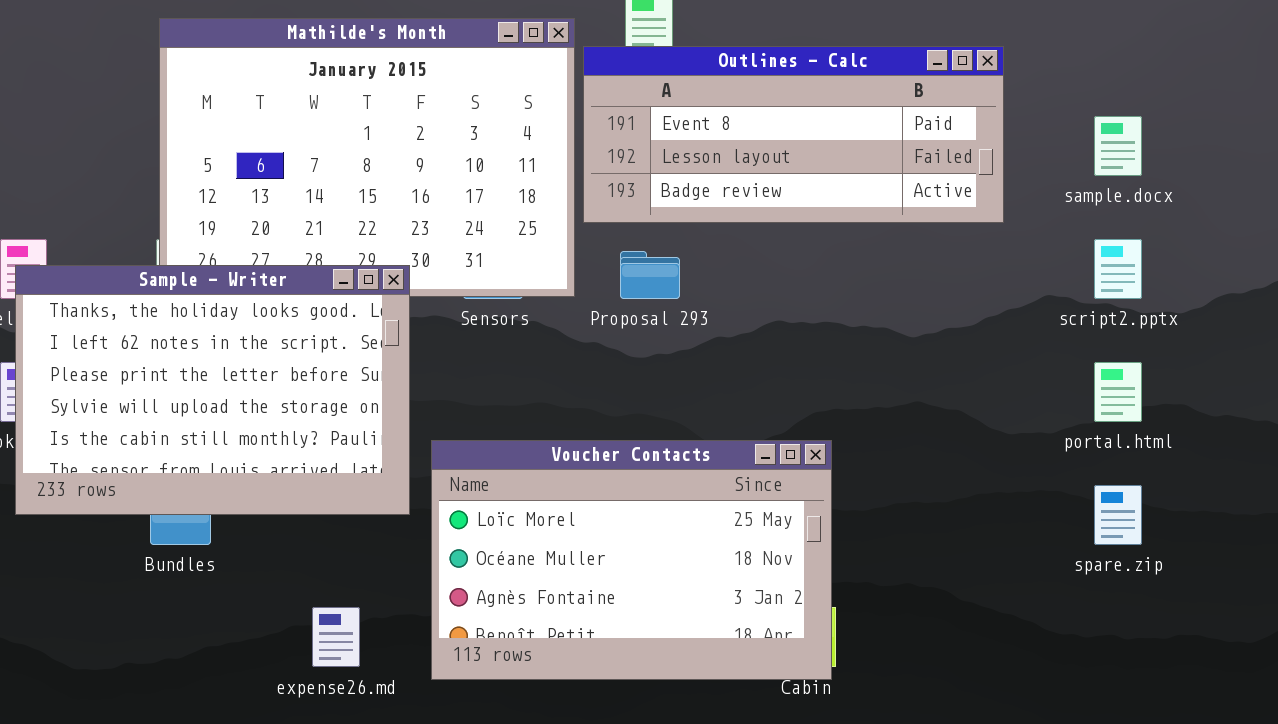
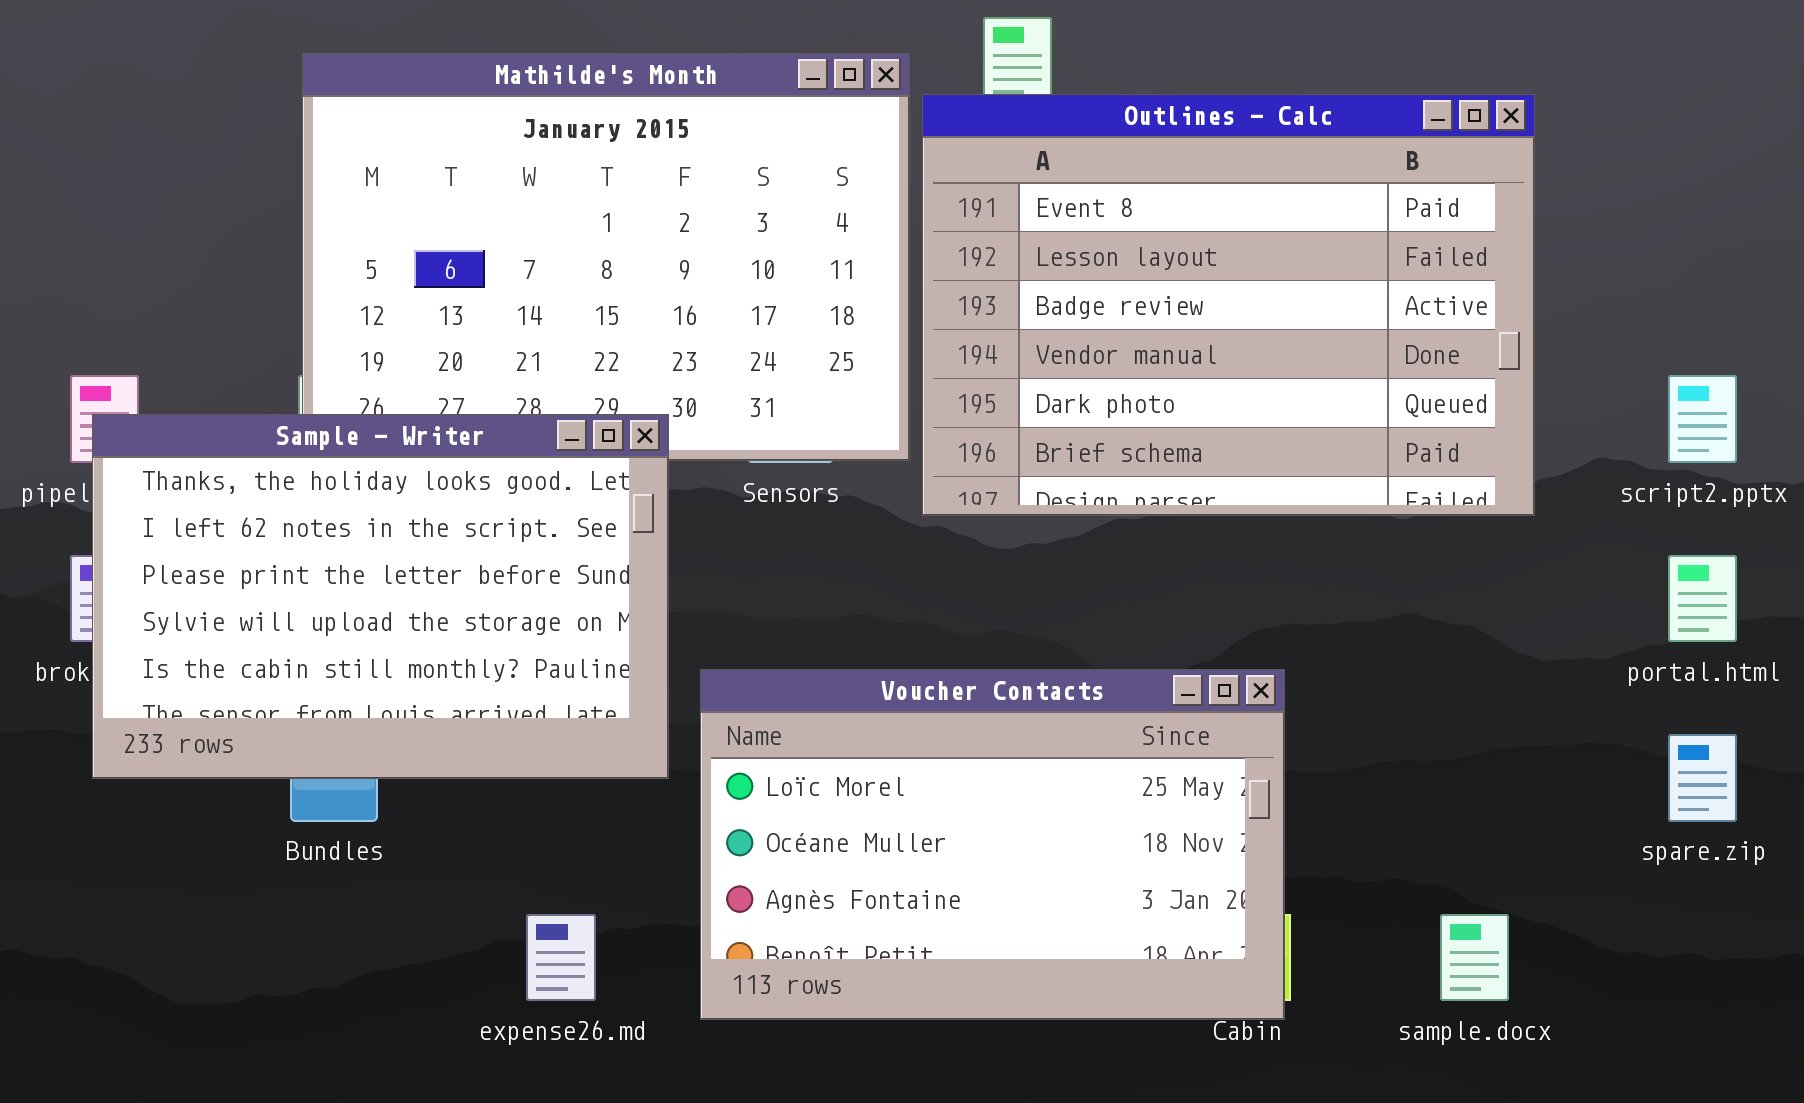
Outlines - Calc: [583,46,1004,223] -> [922,94,1535,516], resized
sample.docx: [1094,116,1142,176] -> [1440,914,1509,1001], moved

